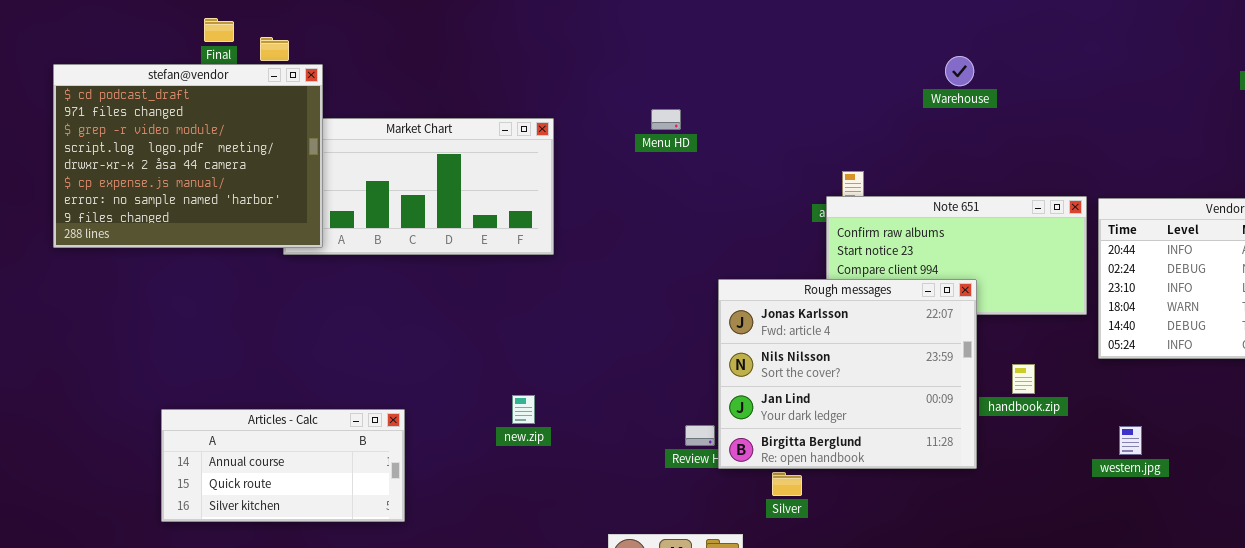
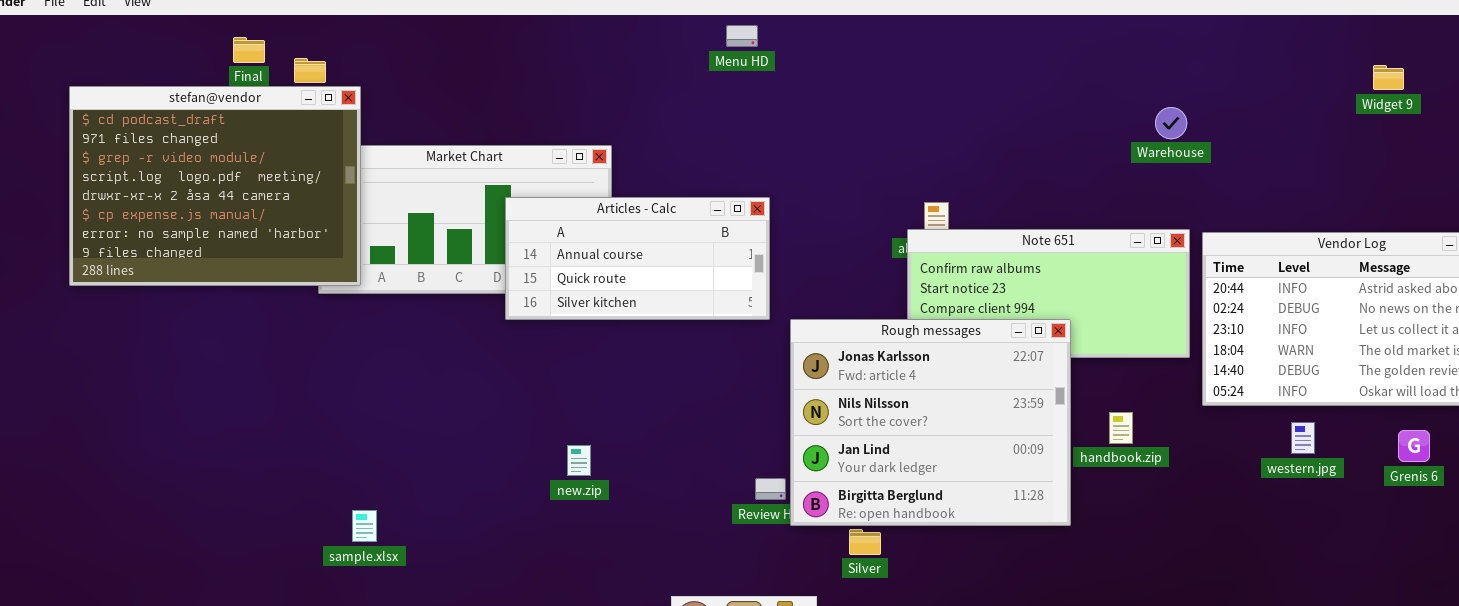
Warehouse: [945,56,974,86] -> [1155,107,1187,139], moved
Menu HD: [651,109,681,130] -> [726,25,758,47], moved
Articles - Calc: [161,409,405,522] -> [505,197,770,320], moved
western.jpg: [1119,426,1142,455] -> [1291,422,1315,454], moved

